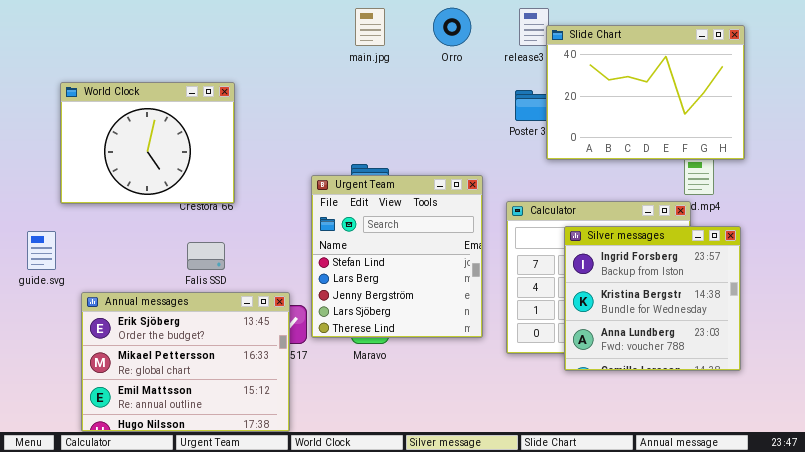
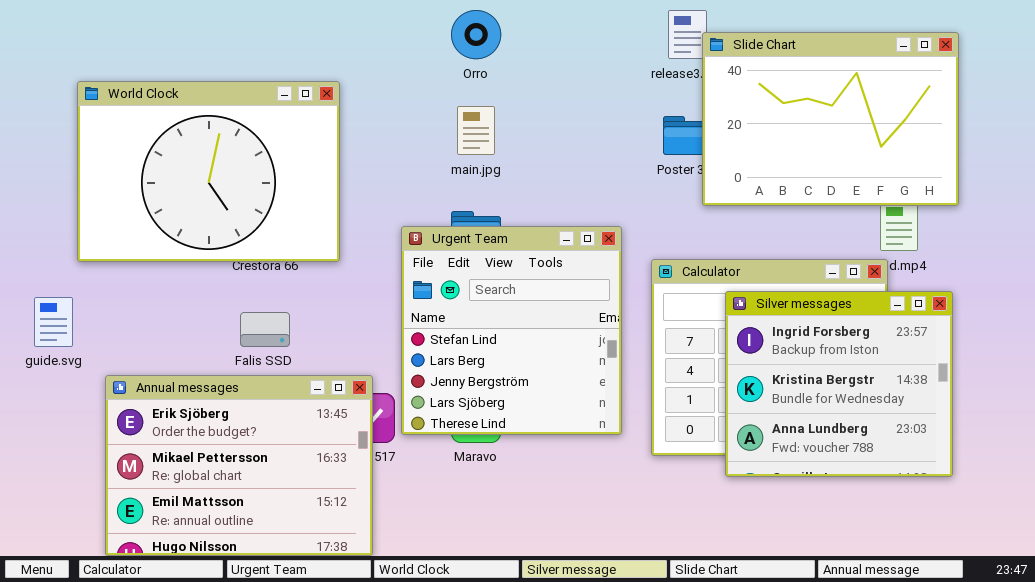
main.jpg: [355,8,385,46] -> [457,106,495,155], moved
Orro: [433,8,471,46] -> [451,10,501,59], moved
World Clock: [60,82,235,204] -> [77,81,340,262], resized

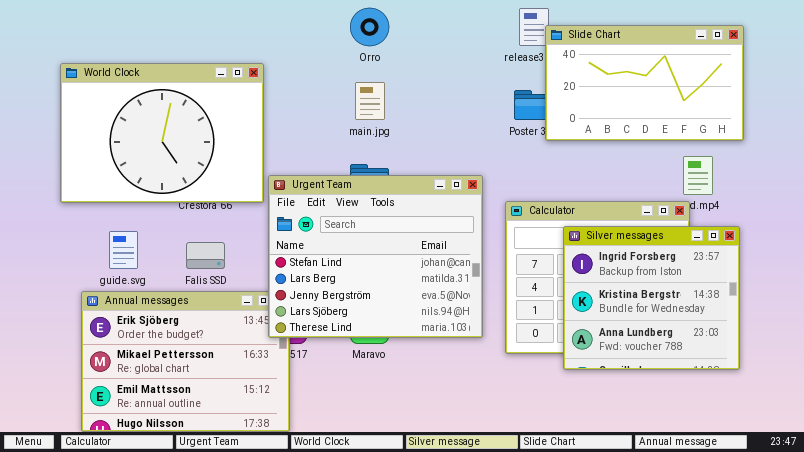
Slide Chart: [702,32,959,206] -> [545,25,744,141], resized
Urgent Team: [401,226,622,435] -> [268,175,483,338], resized
guide.svg: [34,297,73,347] -> [109,231,138,269], moved

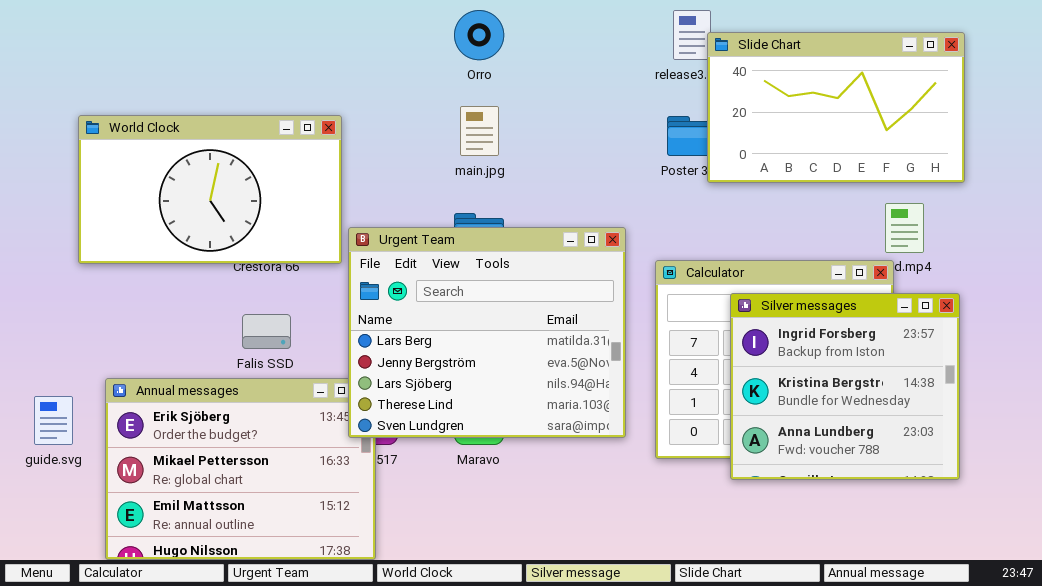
World Clock: [60,63,264,203] -> [78,115,342,264], resized
Urgent Team: [268,175,483,338] -> [348,227,626,438], scrolled down 1 row
guide.svg: [109,231,138,269] -> [34,396,73,445], moved

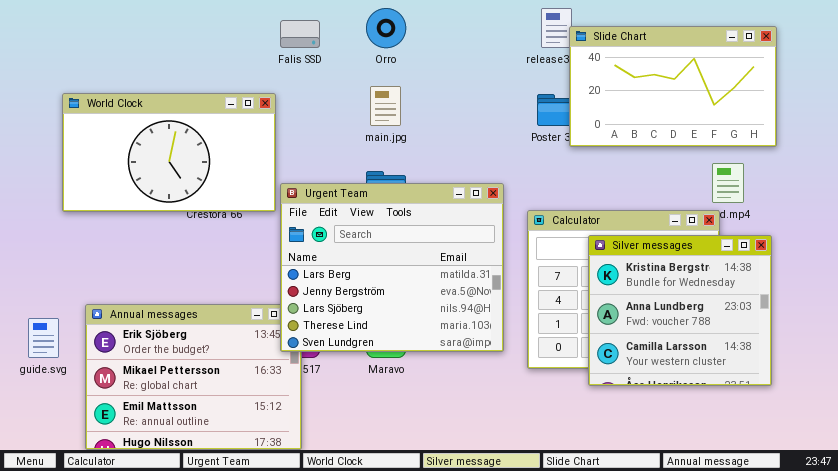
Silver messages: [730,293,960,480] -> [588,235,772,386], scrolled down 1 row
Falis SSD: [242,314,291,349] -> [280,20,320,48], moved

